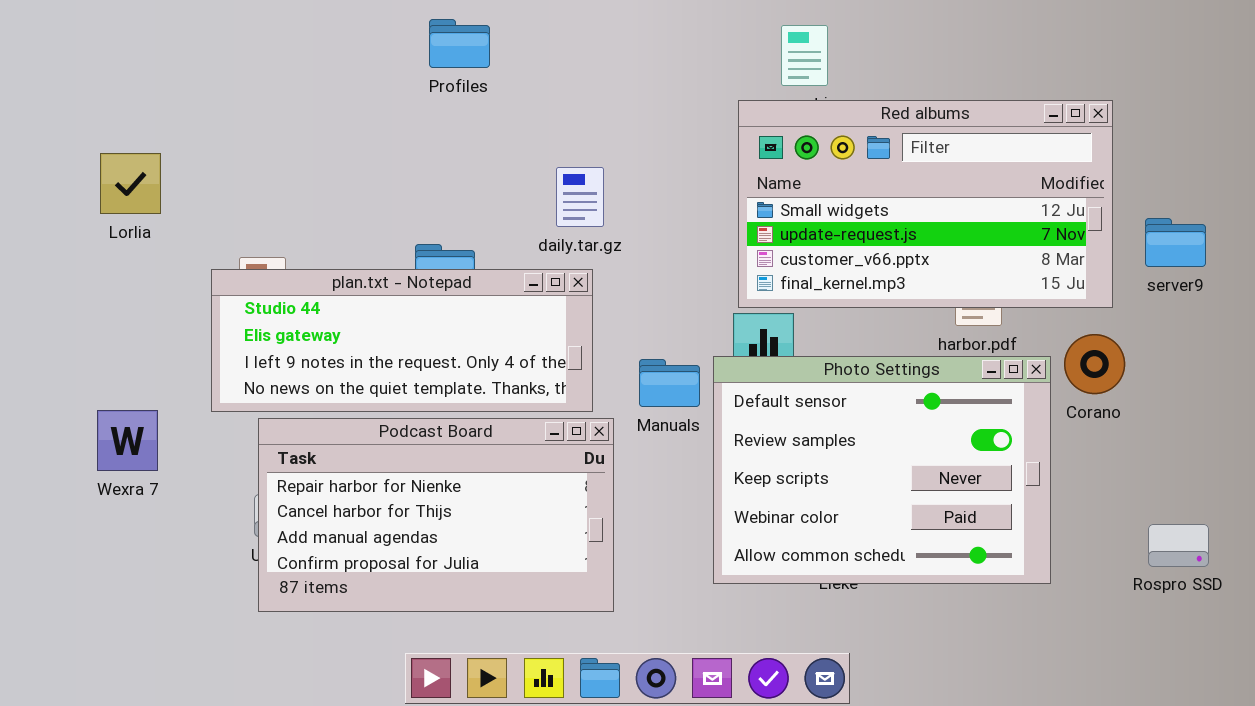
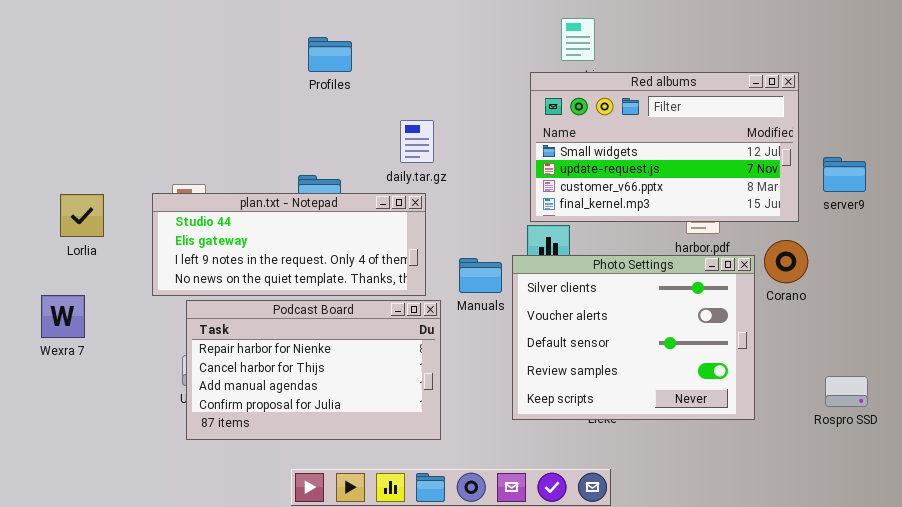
Profiles: [429,19,490,68] -> [308,37,352,72], moved
Lorlia: [100,153,161,214] -> [60,194,104,237], moved
Photo Settings: [713,356,1051,584] -> [512,255,755,420], scrolled up 2 rows
Wexra 7: [97,410,158,471] -> [41,295,85,338], moved

